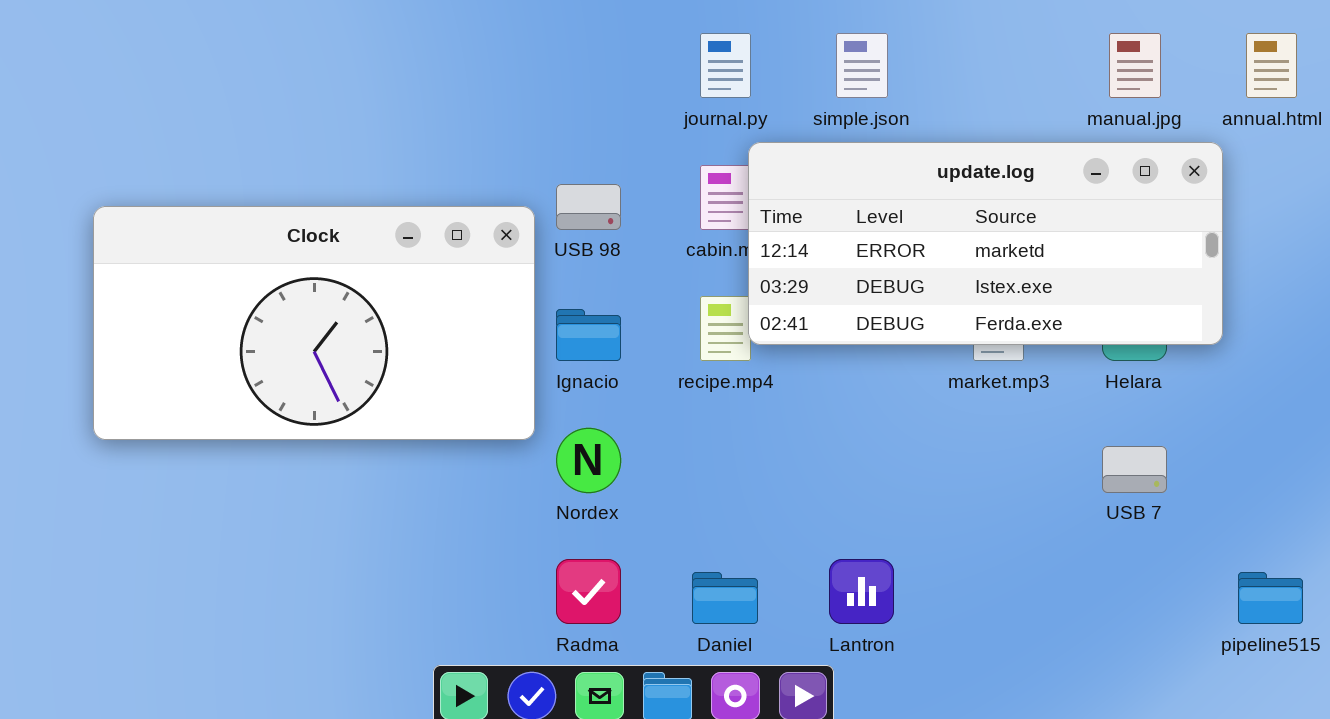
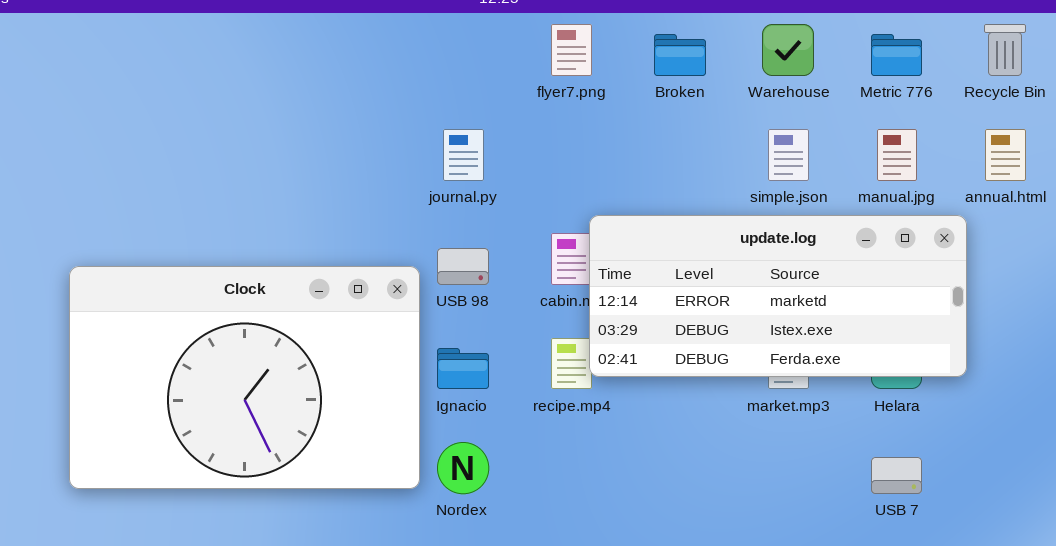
journal.py: [700,33,751,98] -> [443,129,484,181], moved
simple.json: [836,33,888,98] -> [768,129,809,181], moved
Clock: [93,206,535,440] -> [69,266,420,489], resized

